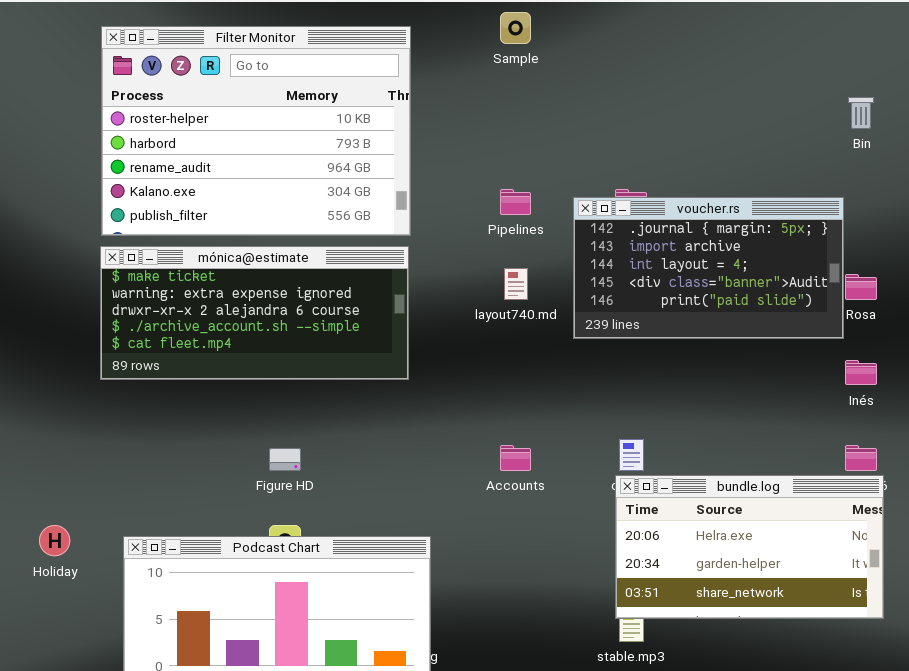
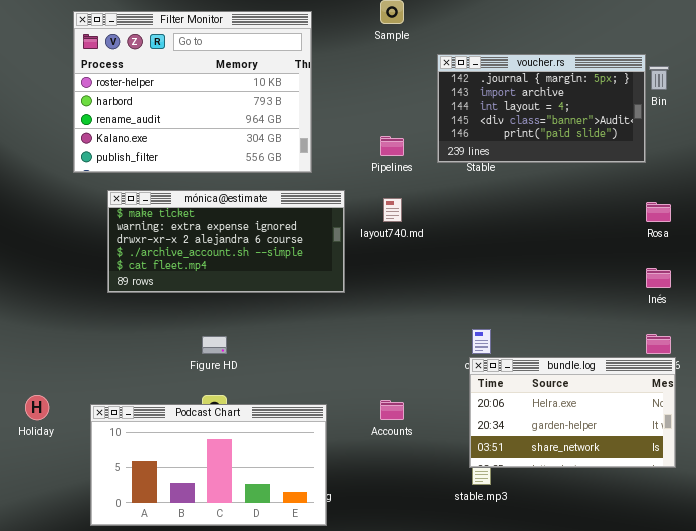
voucher.rs: [573,197,844,339] -> [437,54,646,163], moved
mónica@estimate: [100,246,409,380] -> [107,190,345,293], moved
Accounts: [500,445,531,471] -> [380,400,404,420], moved

